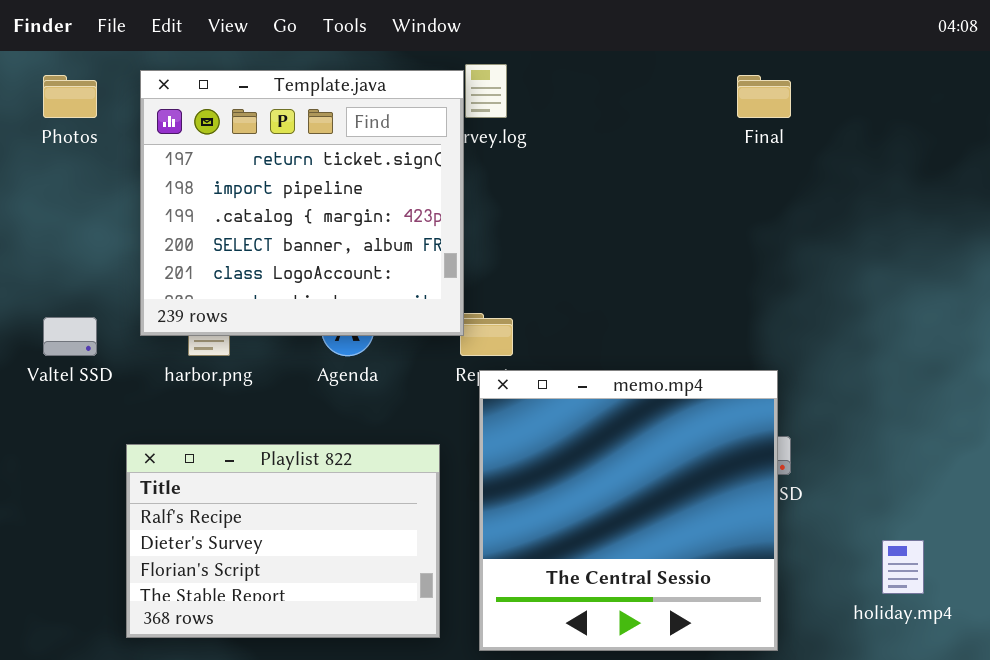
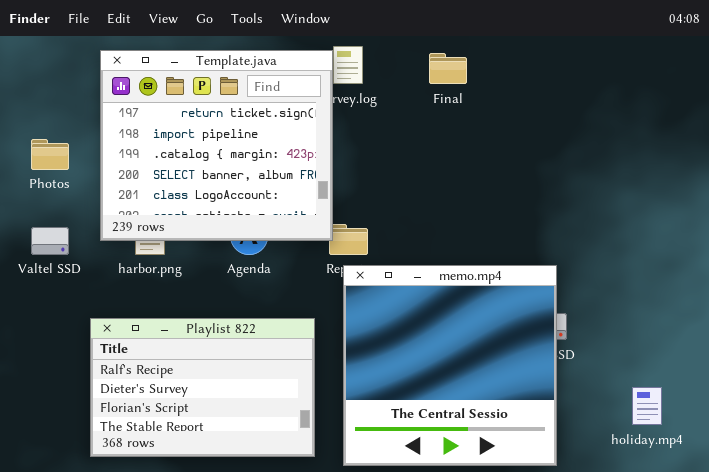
Photos: [43,75,97,118] -> [31,139,69,170], moved
Final: [737,75,791,118] -> [429,53,467,84], moved

